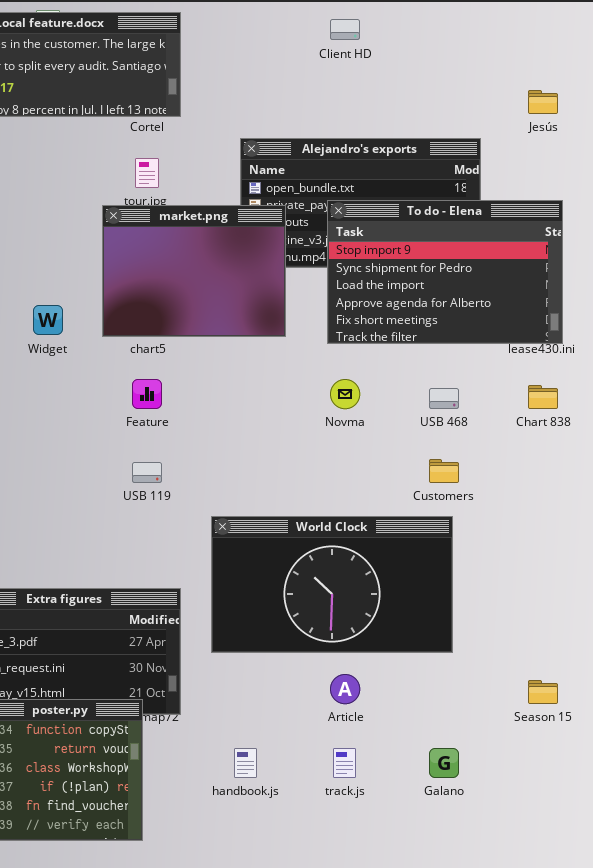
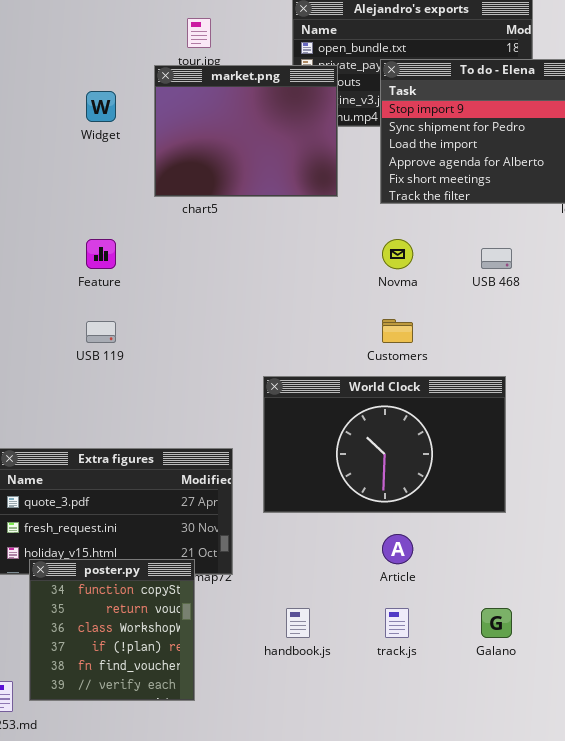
Widget: [33,305,63,335] -> [86,91,116,122], moved
Feature: [132,379,162,409] -> [86,239,116,269], moved
Customers: [429,459,459,483] -> [382,319,413,343], moved
USB 119: [132,462,162,483] -> [86,321,116,343], moved

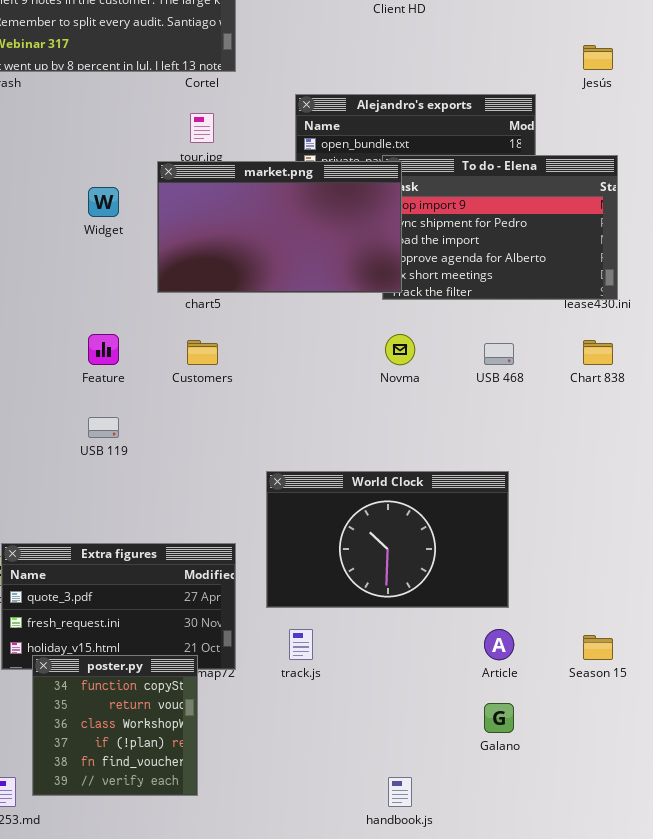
market.png: [154,65,338,197] -> [157,161,402,293], resized
Customers: [382,319,413,343] -> [187,340,218,365], moved
Article: [382,534,413,564] -> [484,629,514,660], moved
handbook.js: [286,608,310,638] -> [388,777,412,807], moved
track.js: [385,608,409,638] -> [289,629,313,660], moved

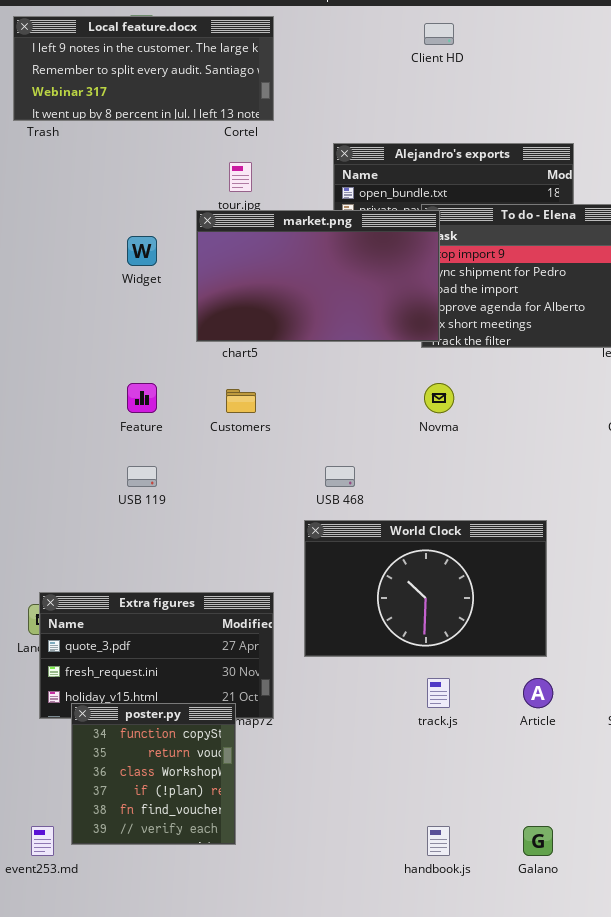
USB 468: [484,343,514,365] -> [325,466,355,487], moved
track.js: [289,629,313,660] -> [427,678,450,708], moved
Galano: [484,703,514,733] -> [523,826,553,856], moved

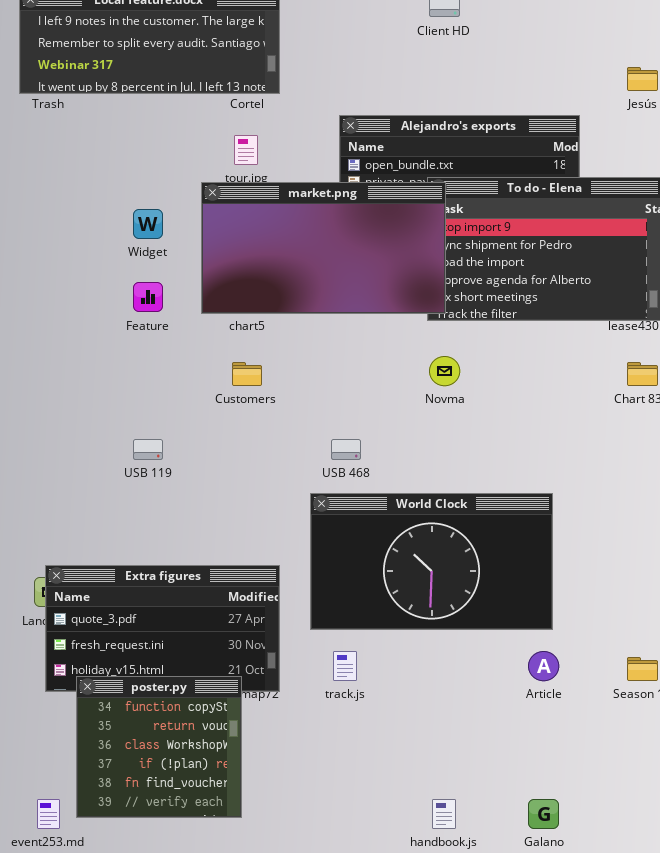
Feature: [127,383,157,413] -> [133,282,163,312], moved
track.js: [427,678,450,708] -> [333,651,357,681], moved

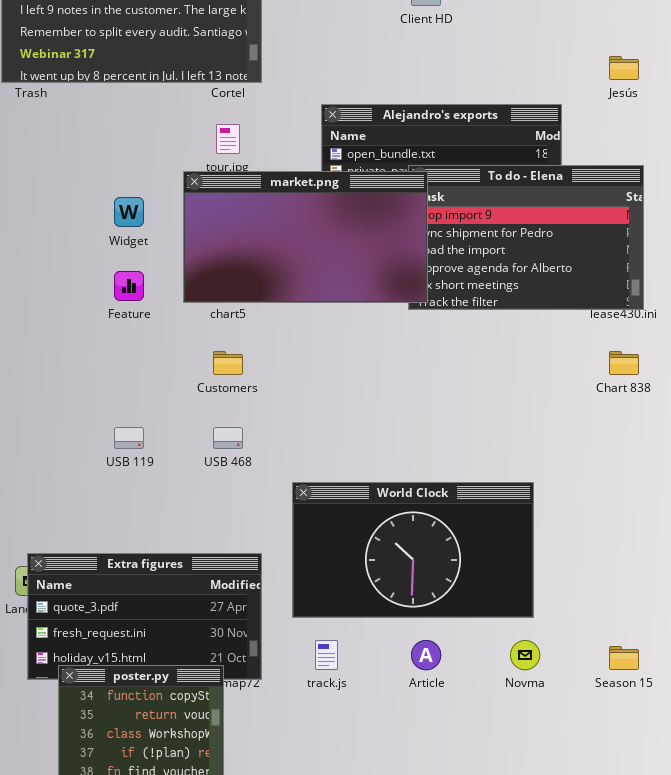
Novma: [429,356,460,386] -> [510,640,540,670], moved
USB 468: [331,439,361,460] -> [213,427,243,449], moved
Article: [528,651,559,681] -> [411,640,441,670], moved

